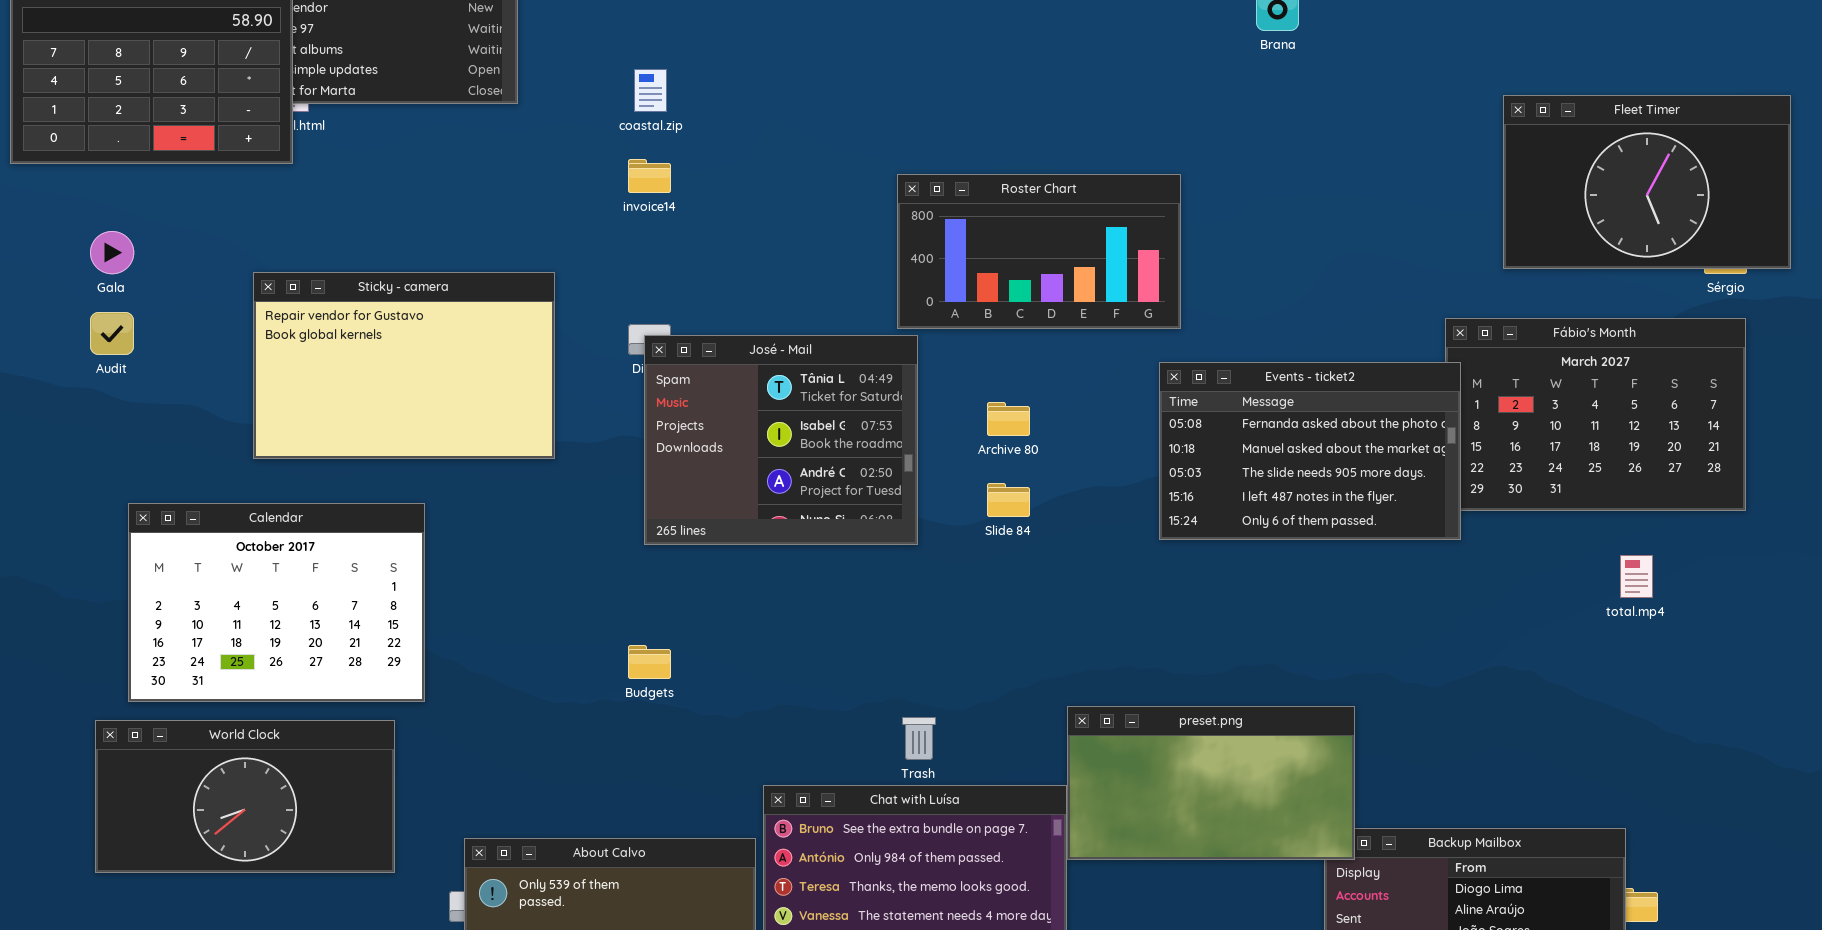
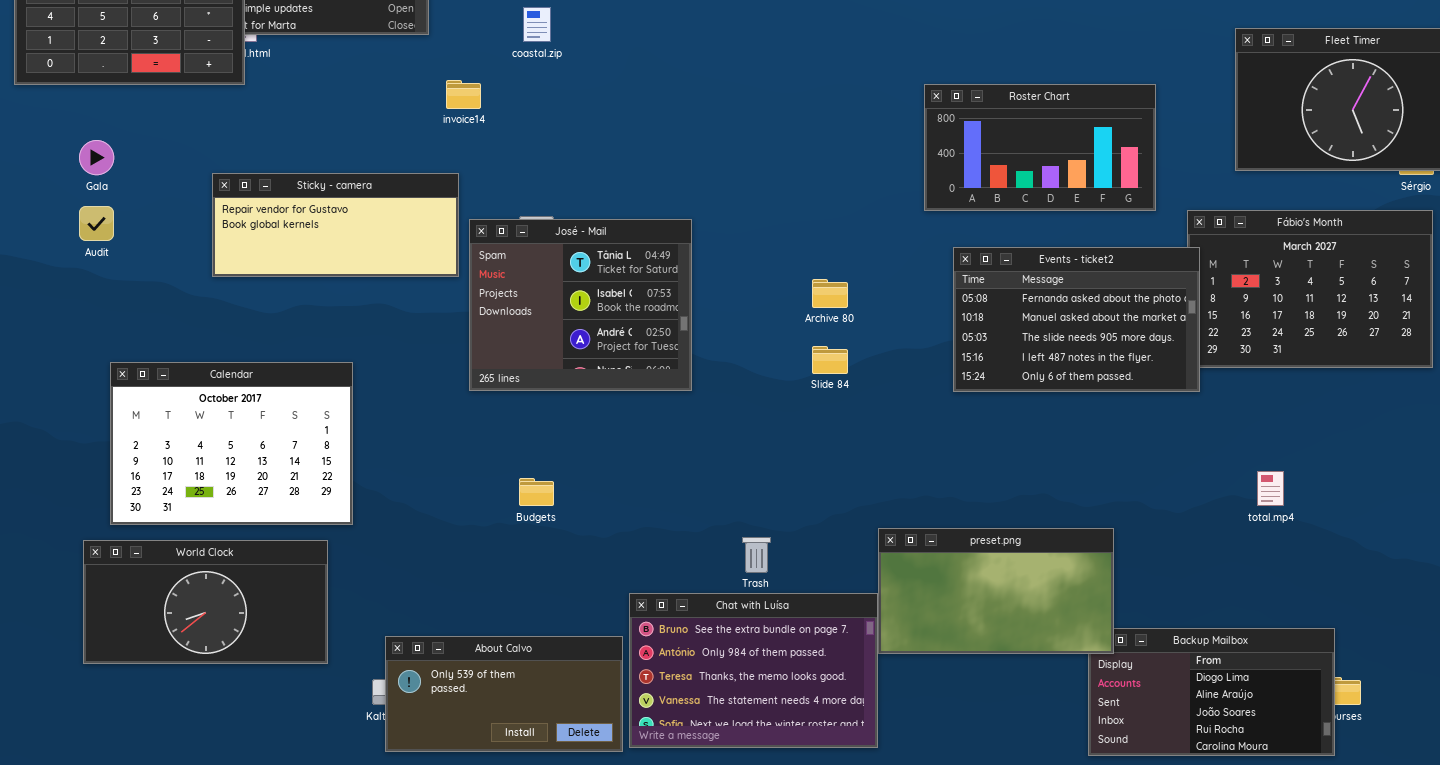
invoice14: [628,159,671,193] -> [446,80,481,109], moved
Roster Chart: [897,174,1181,329] -> [924,84,1156,211], moved
Sticky - camera: [253,272,555,459] -> [212,173,459,277], resized
José - Mail: [644,335,918,545] -> [469,219,692,391], moved
total.mp4: [1620,555,1653,598] -> [1257,471,1284,506], moved

